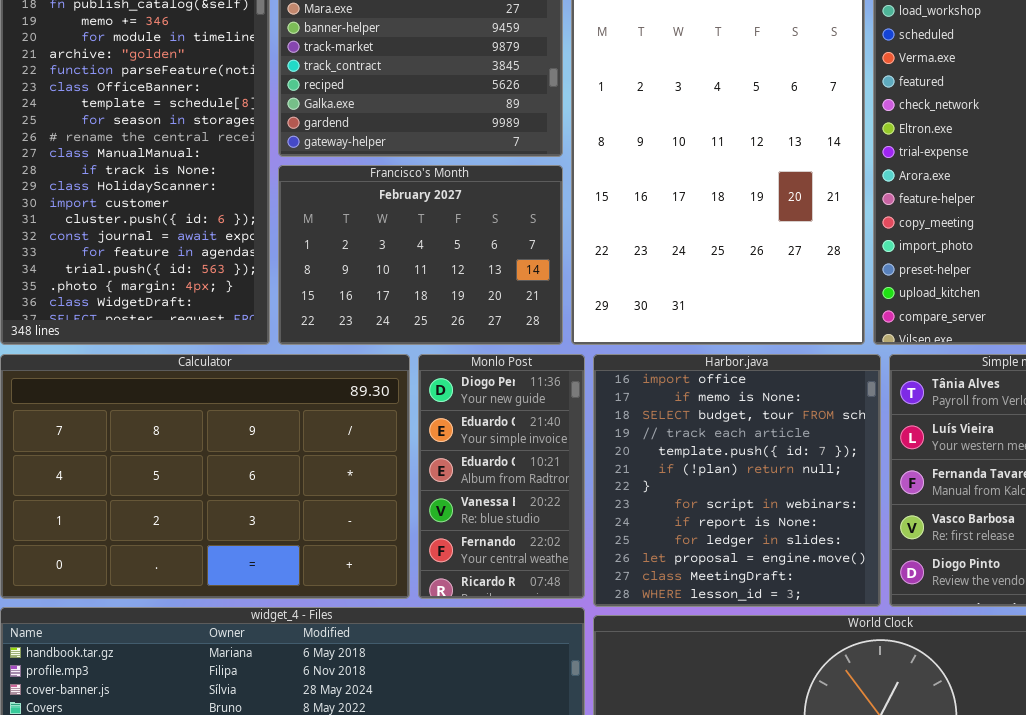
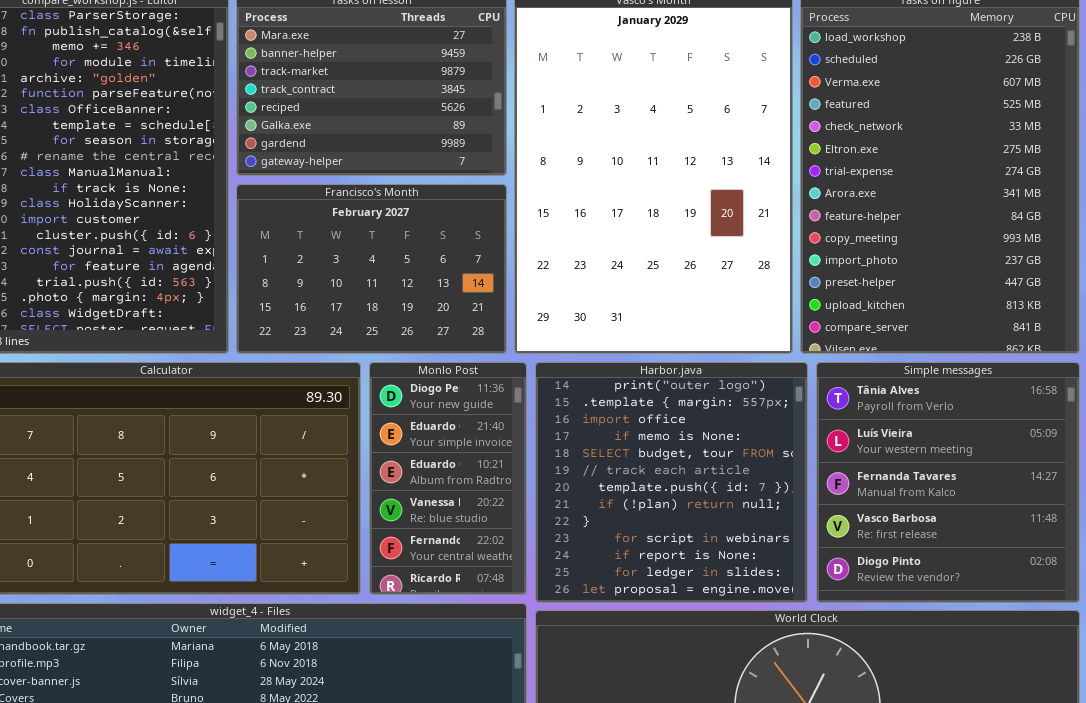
Harbor.java: [593,354,881,607] -> [535,362,808,603], scrolled up 2 rows

